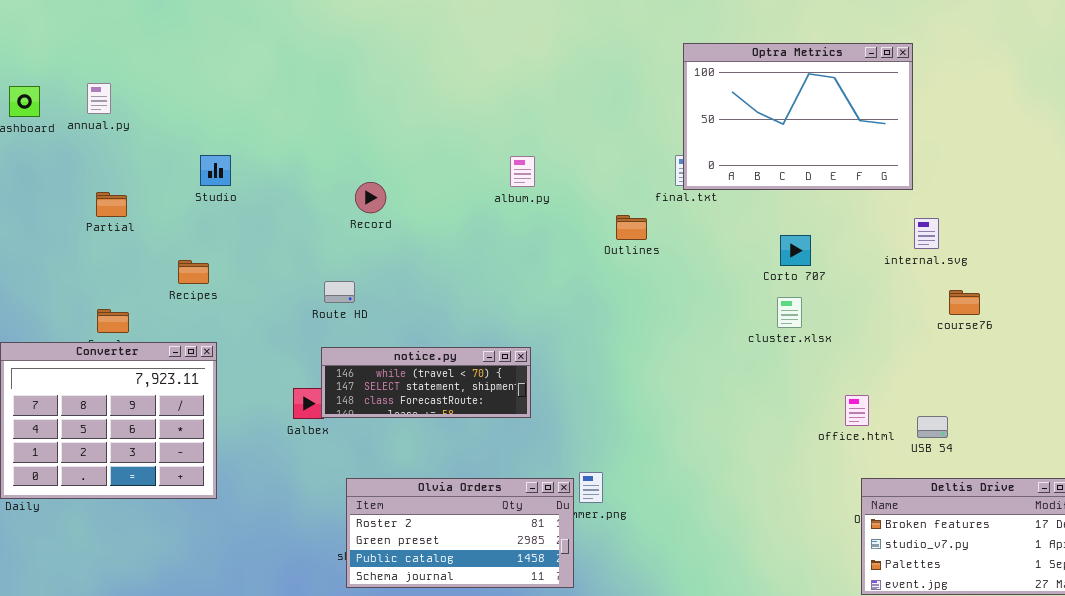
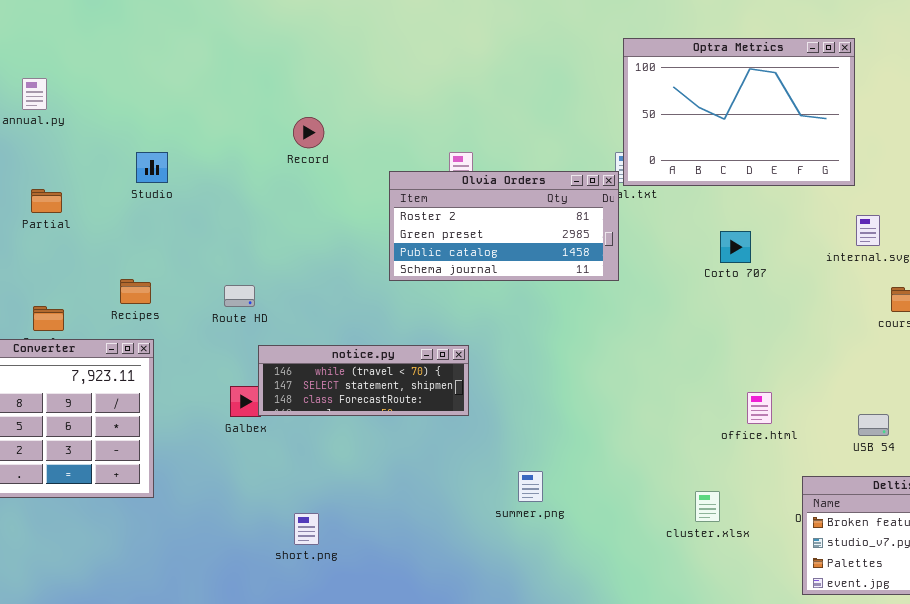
Record: [355,182,386,213] -> [293,117,324,148], moved
Recipes: [178,260,209,284] -> [120,279,151,304], moved
Route HD: [324,281,355,303] -> [224,285,255,307], moved
cluster.xlsx: [777,297,802,328] -> [695,491,720,522], moved
office.html: [845,395,869,426] -> [747,392,772,424], moved
Olvia Orders: [346,478,574,588] -> [389,171,619,281], moved

